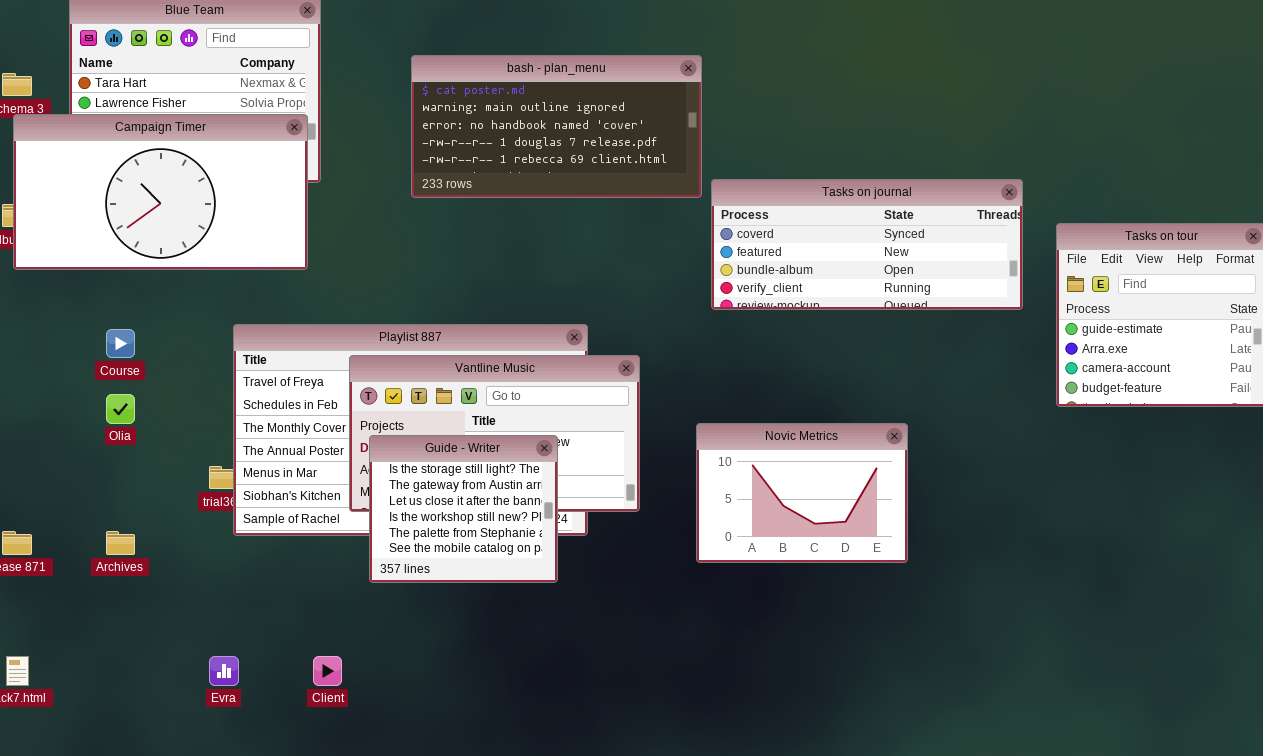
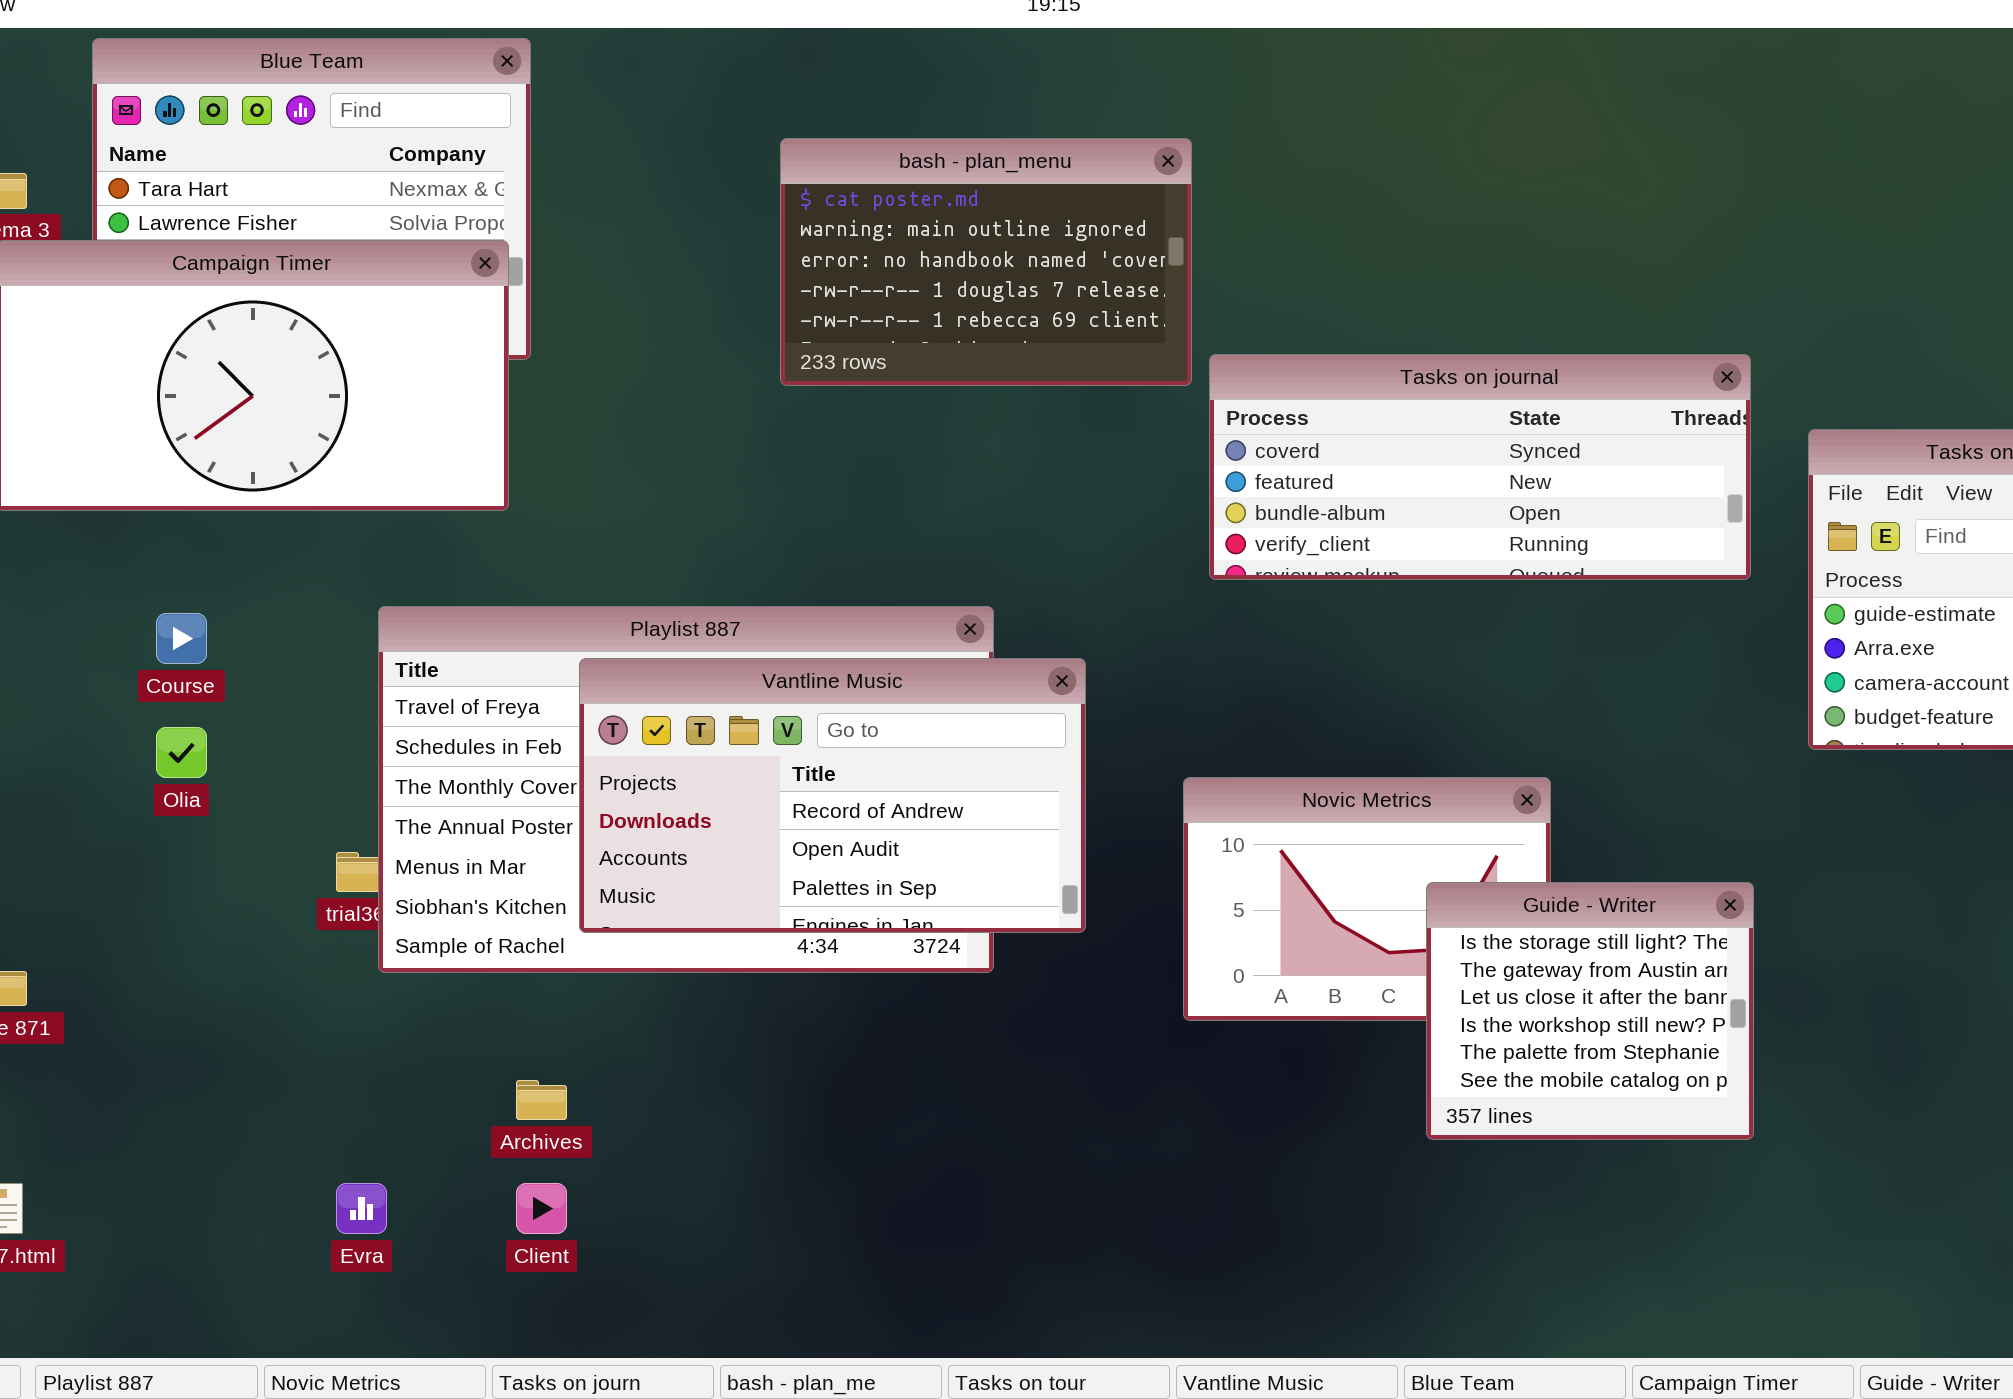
bash - plan_menu: [411,55,702,198] -> [780,138,1192,386], resized
Guide - Writer: [369,435,558,583] -> [1426,882,1754,1140], moved
Archives: [106,531,135,555] -> [516,1080,567,1120], moved

